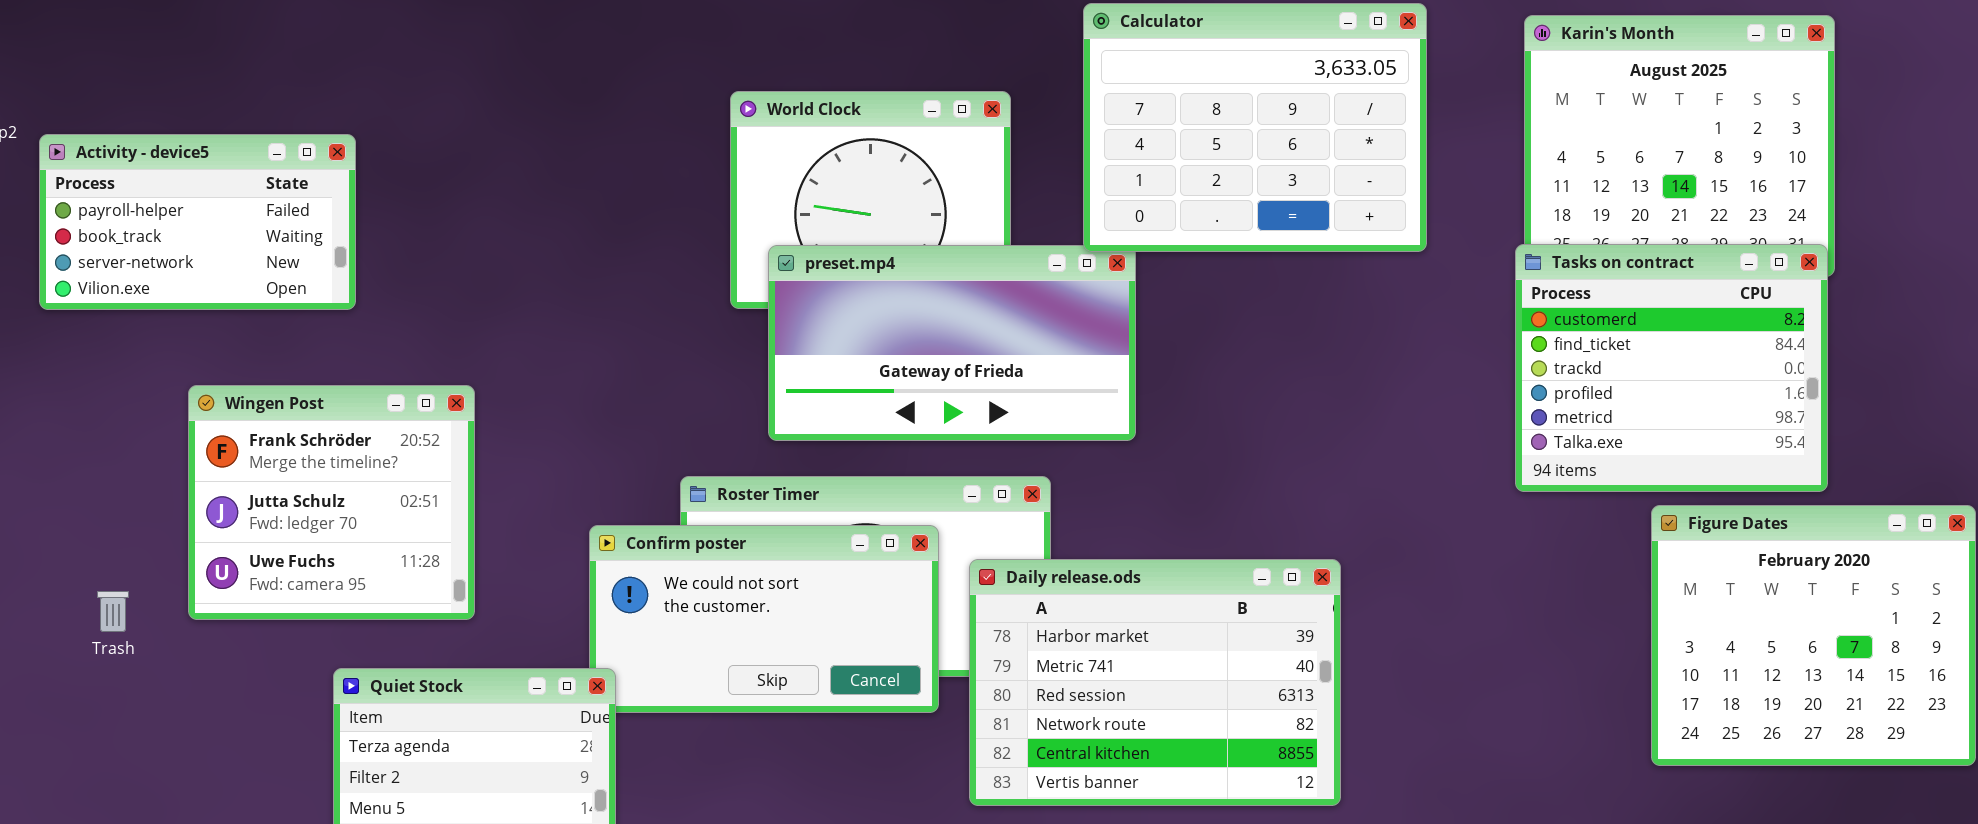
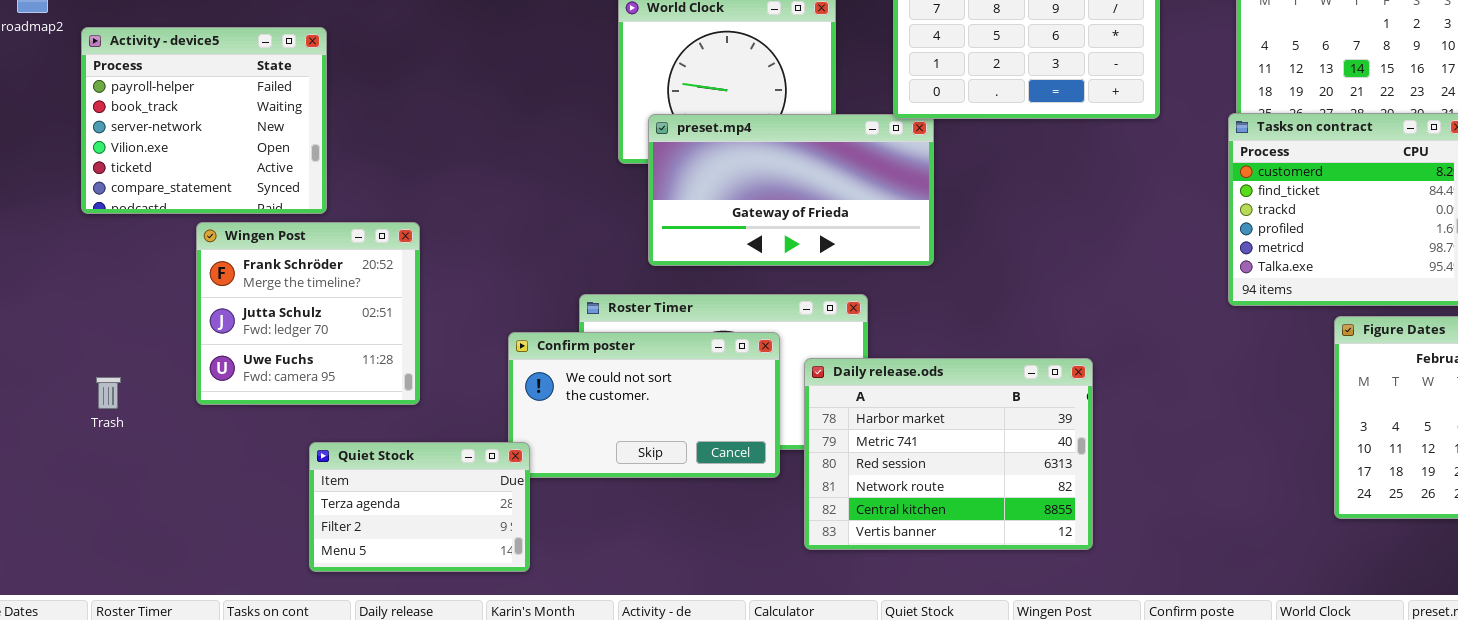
Activity - device5: [39,134,356,310] -> [81,27,327,214], resized
Trash: [97,591,129,632] -> [96,377,121,409], moved

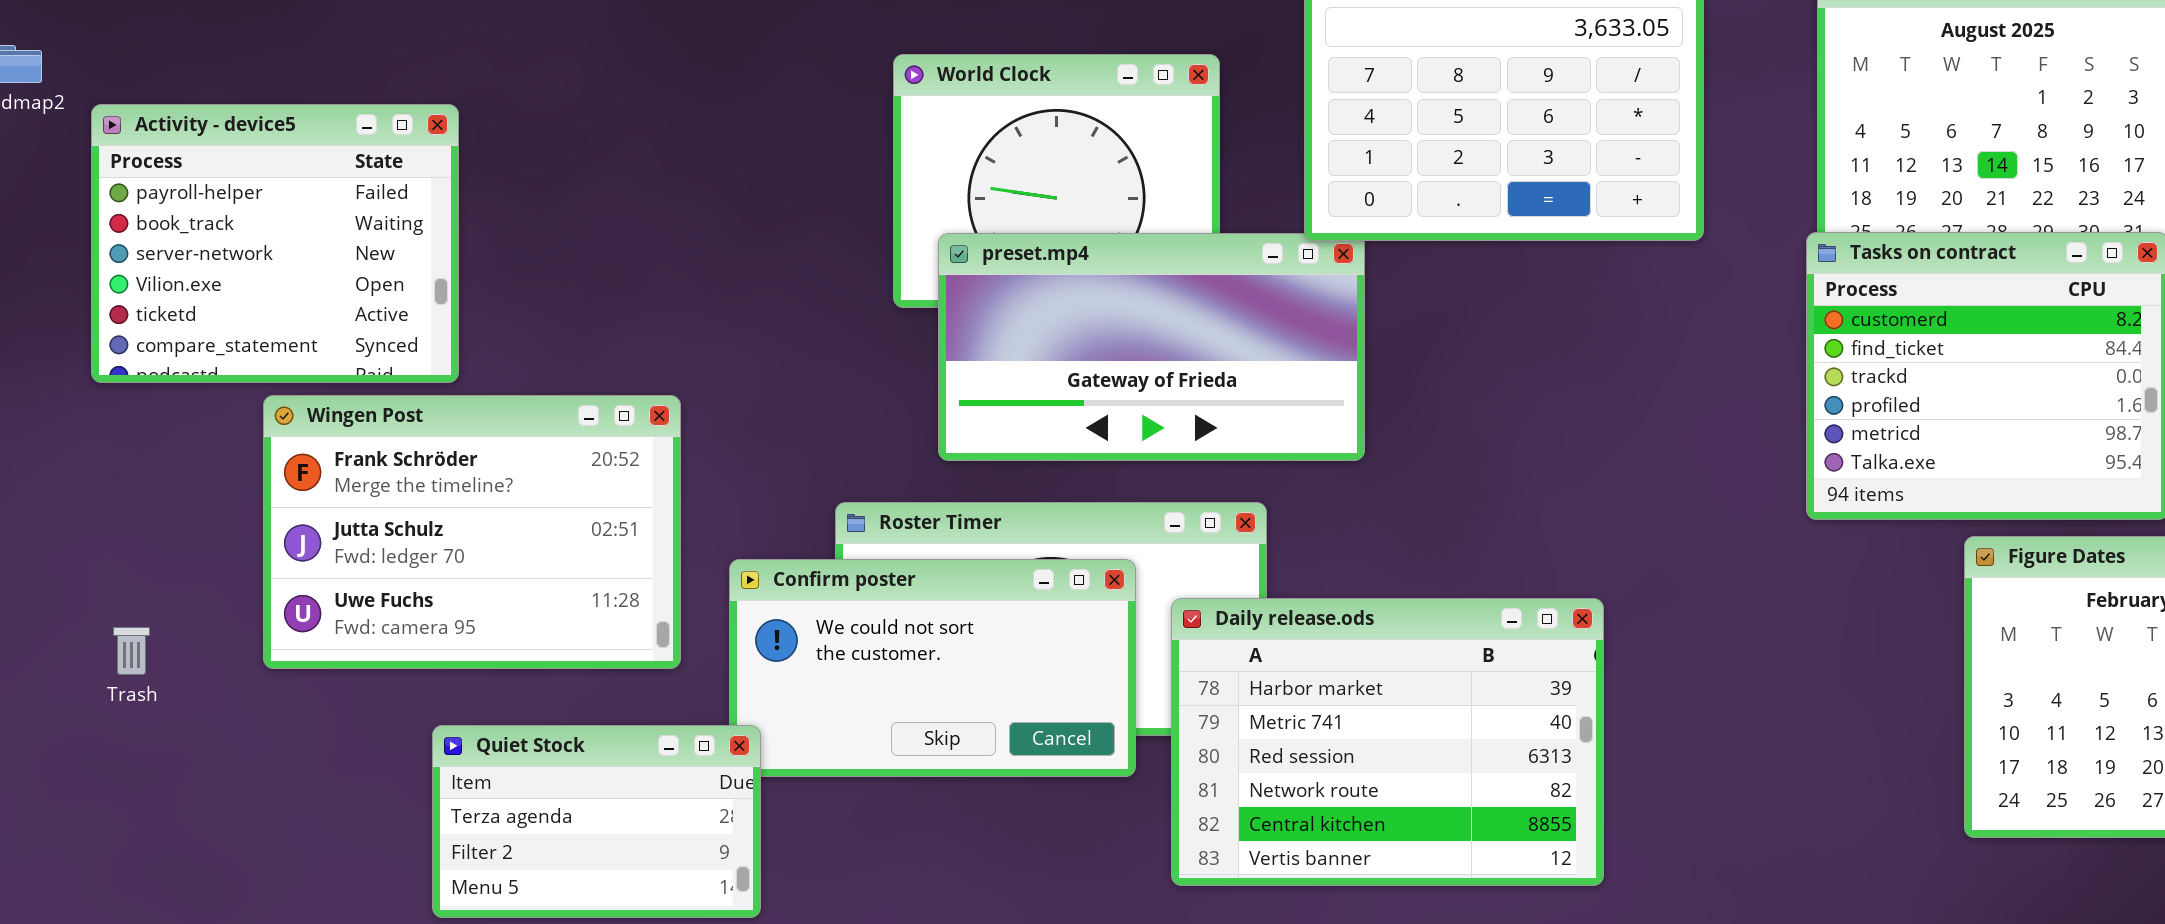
Wingen Post: [196,222,420,405] -> [263,395,681,669], resized

